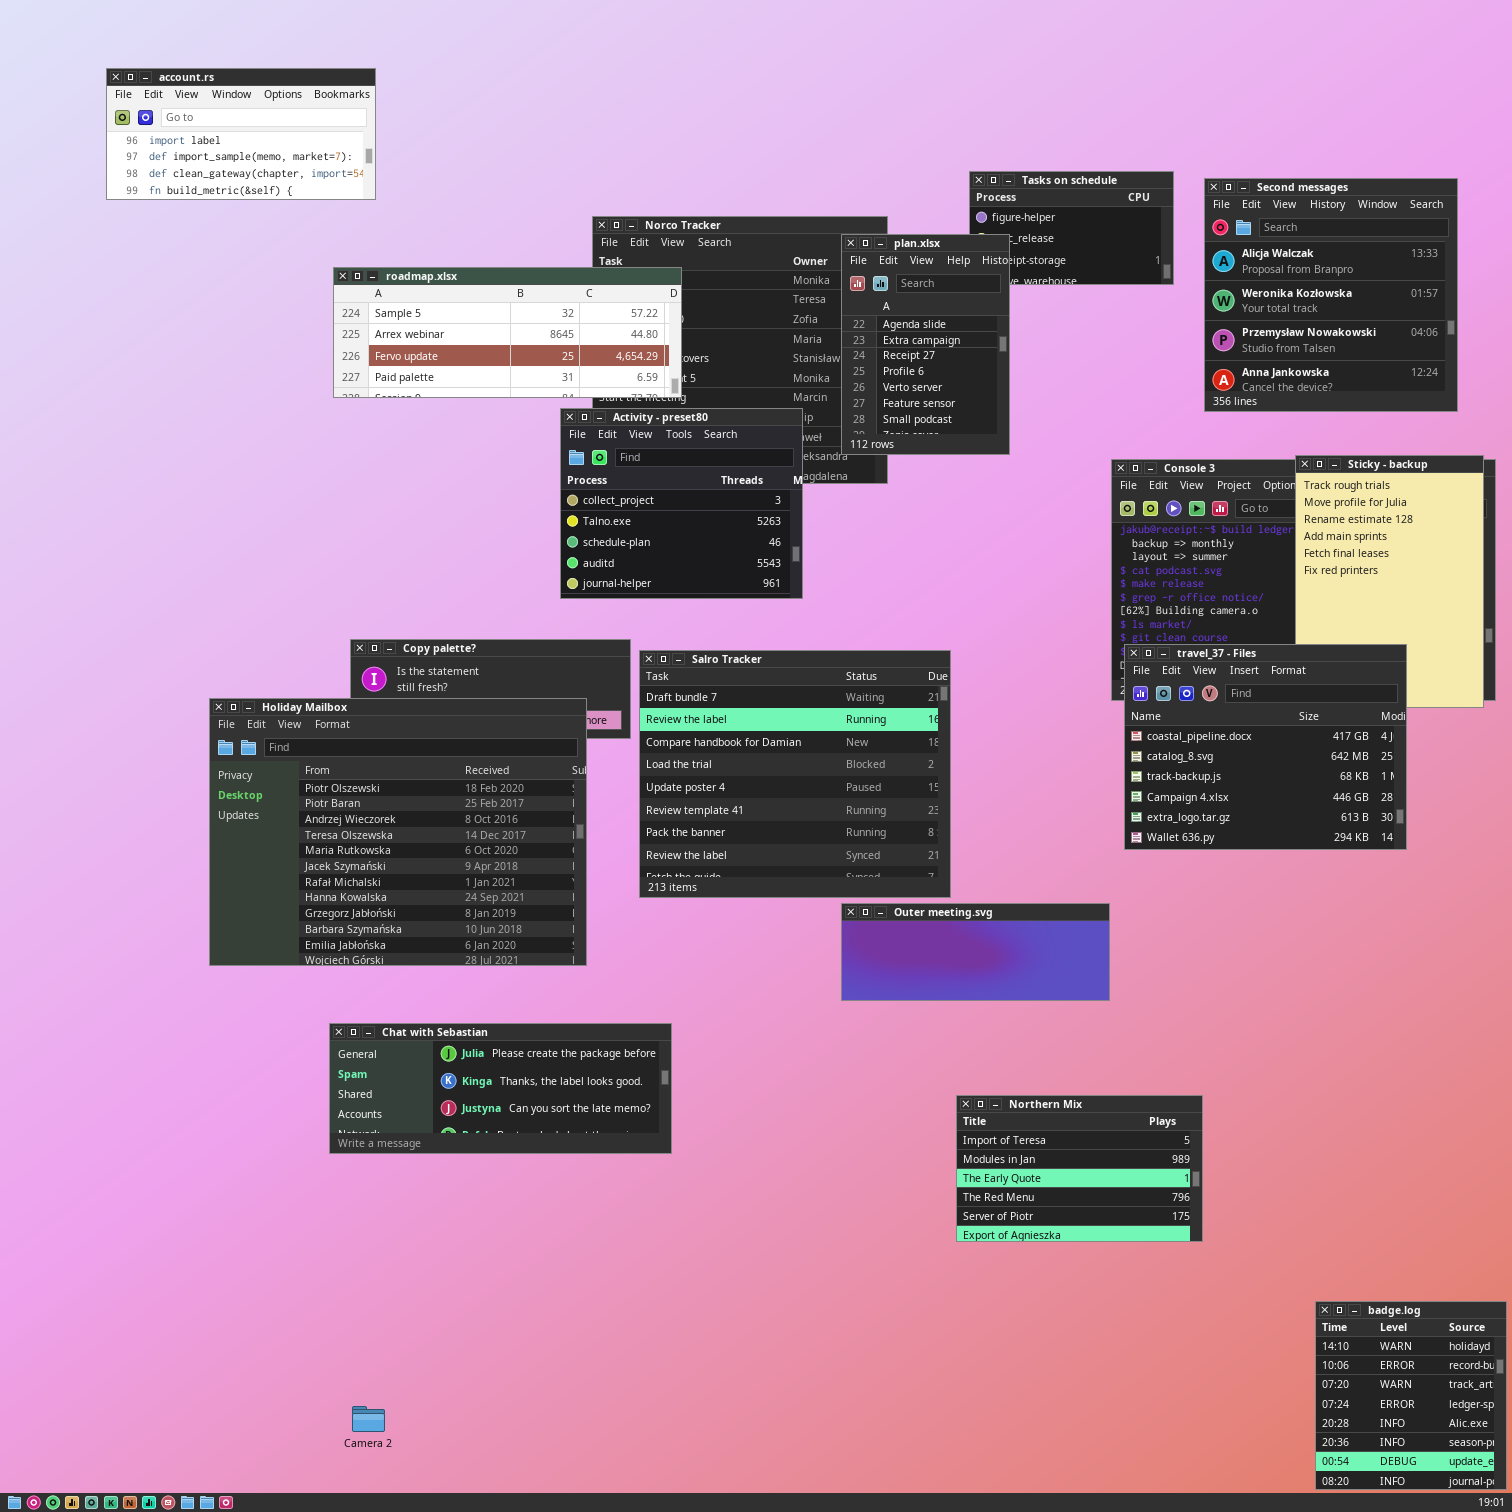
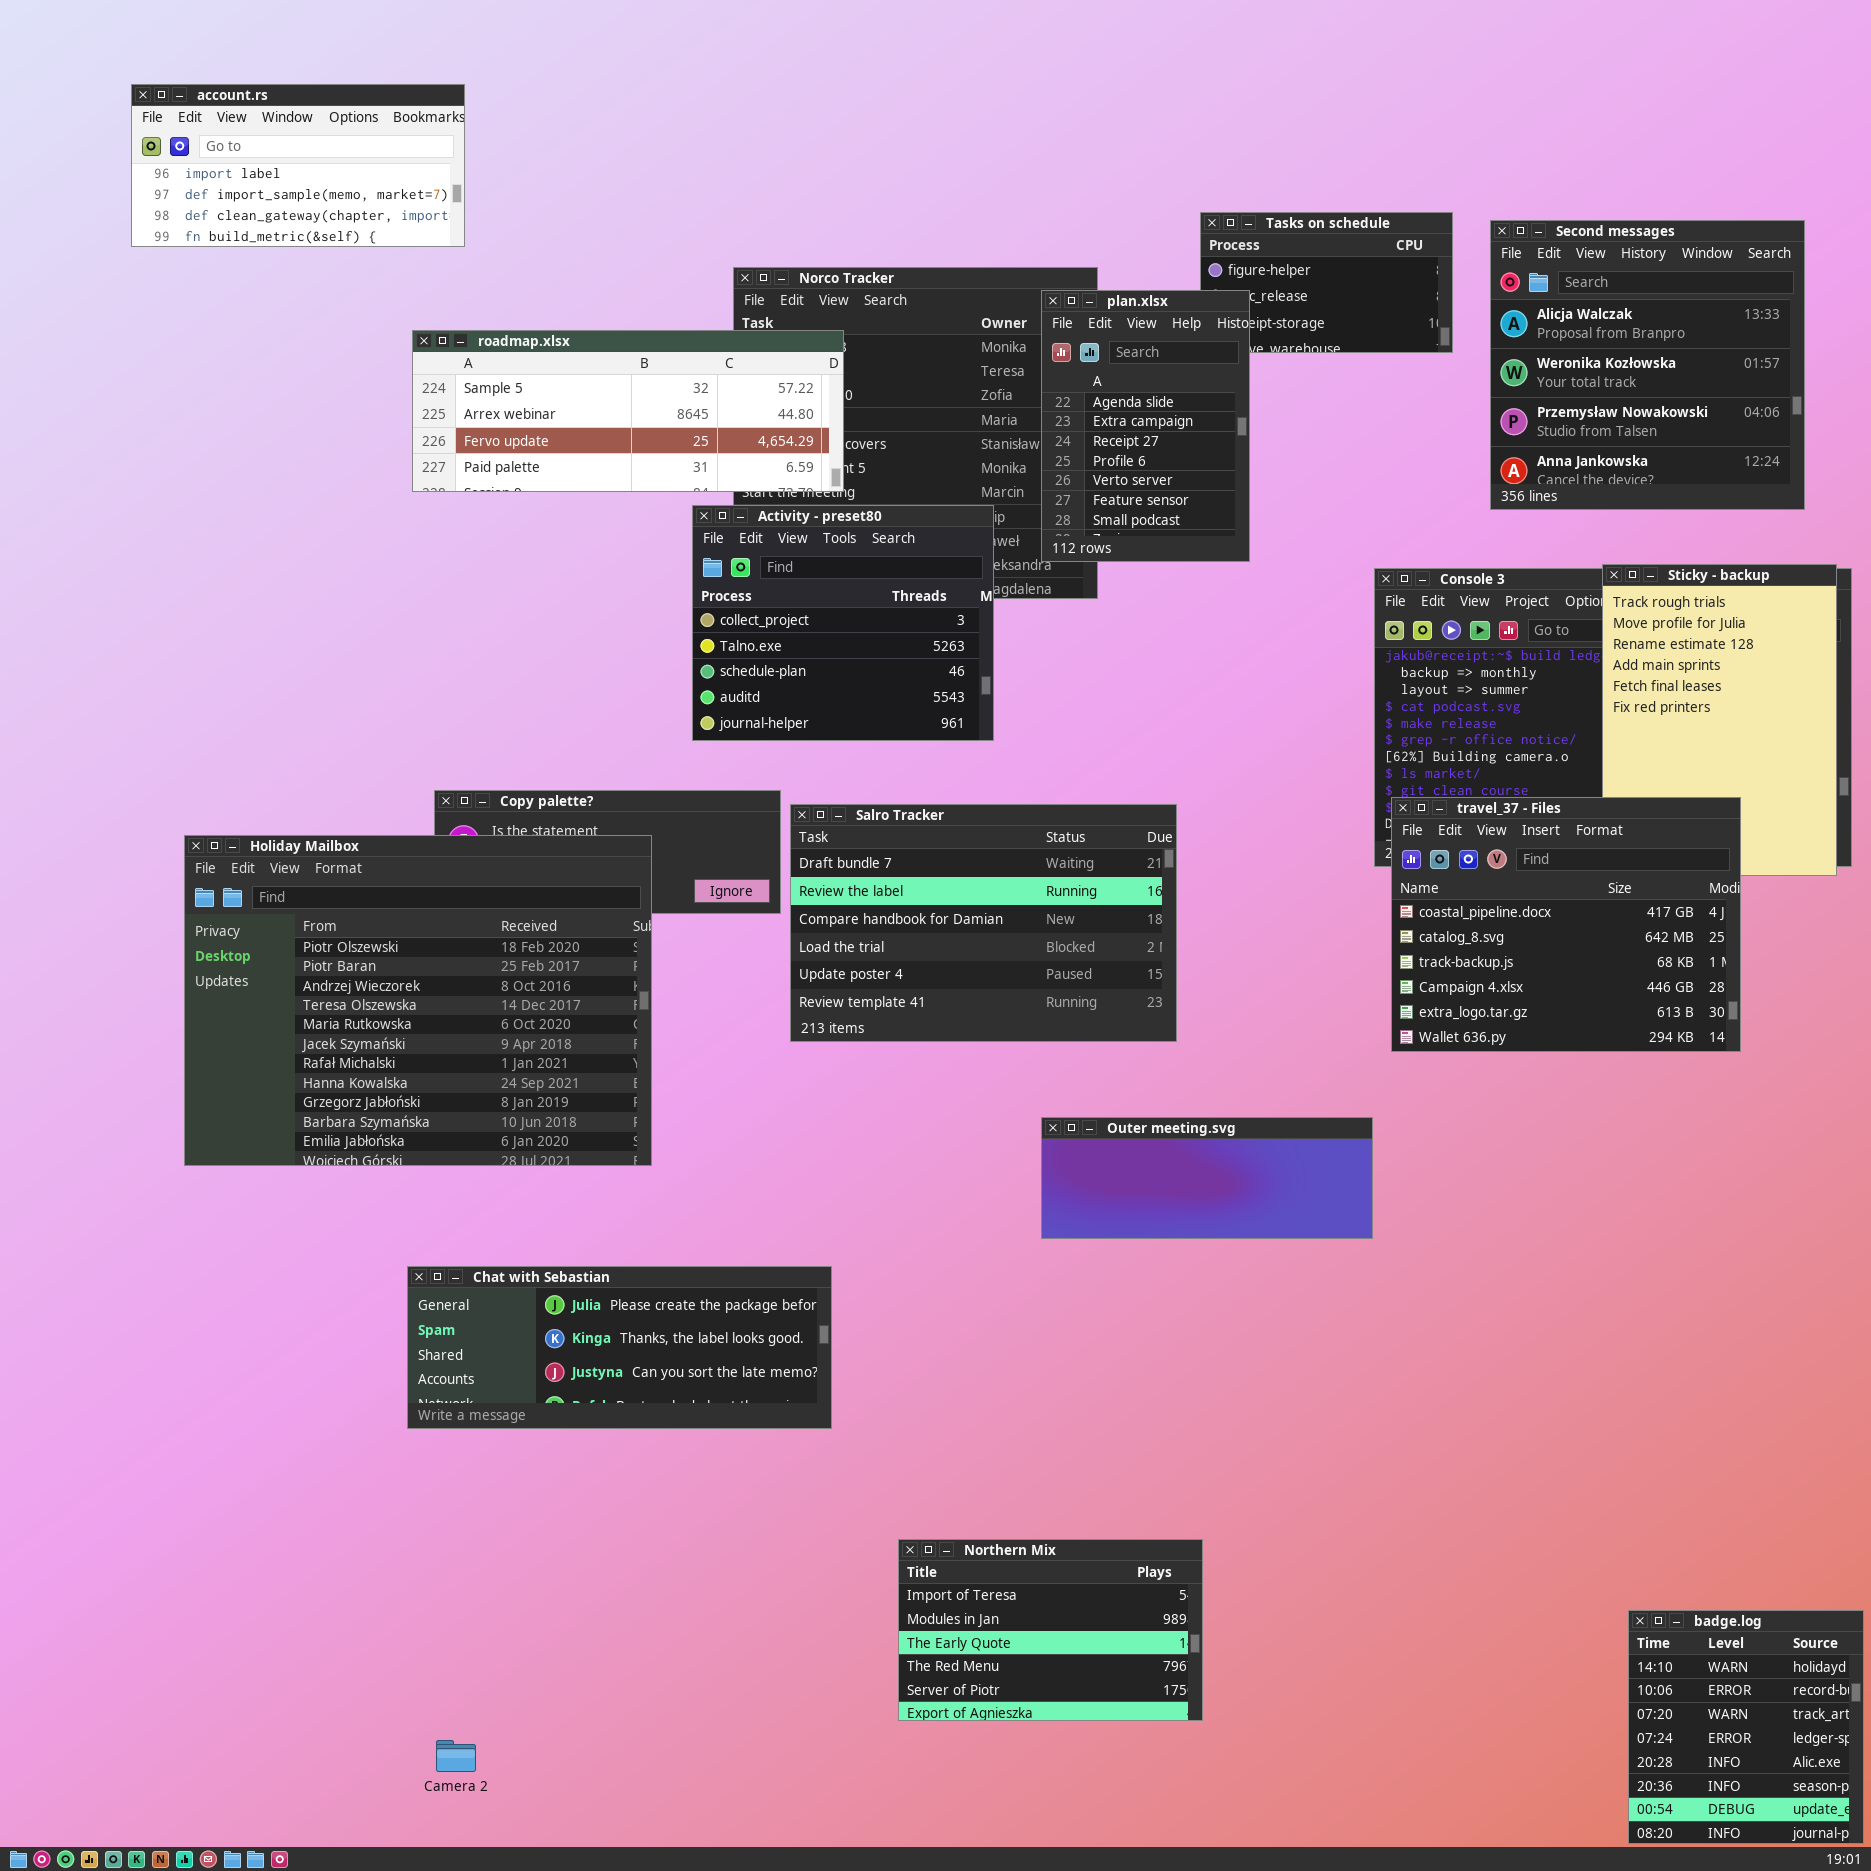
Salro Tracker: [639,650,951,898] -> [790,804,1177,1042], resized
Holiday Mailbox: [209,698,587,966] -> [184,835,652,1166], moved
Northern Mix: [956,1095,1203,1242] -> [898,1539,1203,1721], moved

